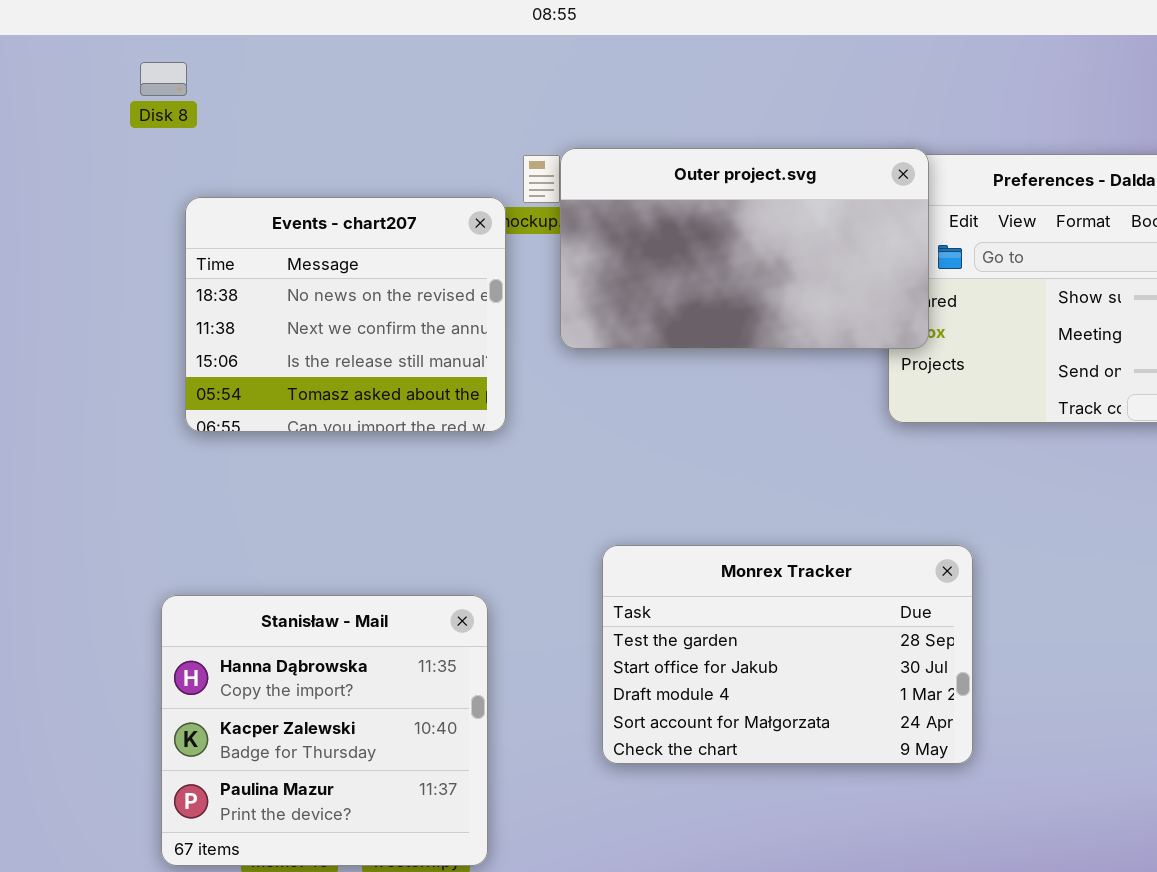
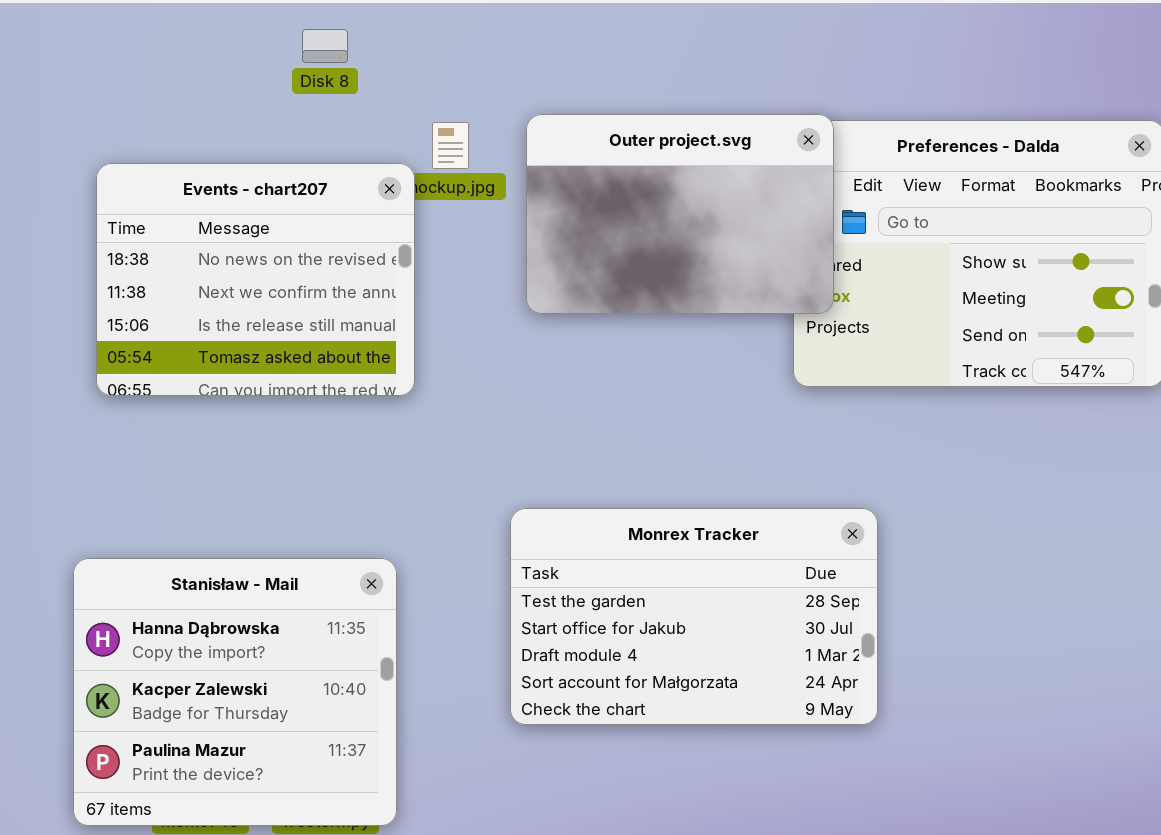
Disk 8: [140,62,187,96] -> [302,29,348,63], moved
Outer project.svg: [560,148,929,349] -> [526,114,834,314], resized

